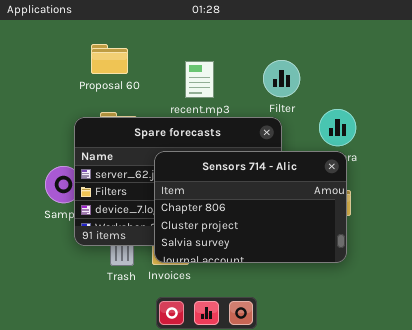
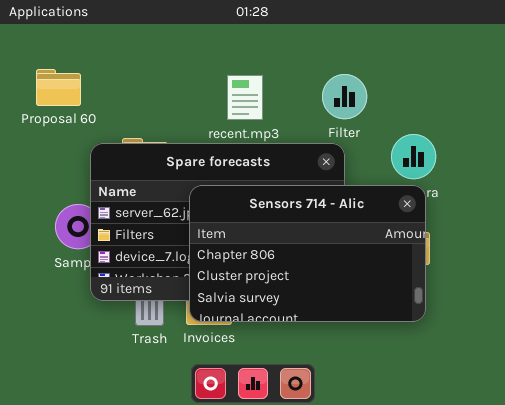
Proposal 60: [91,44,128,74] -> [36,69,81,106], moved

